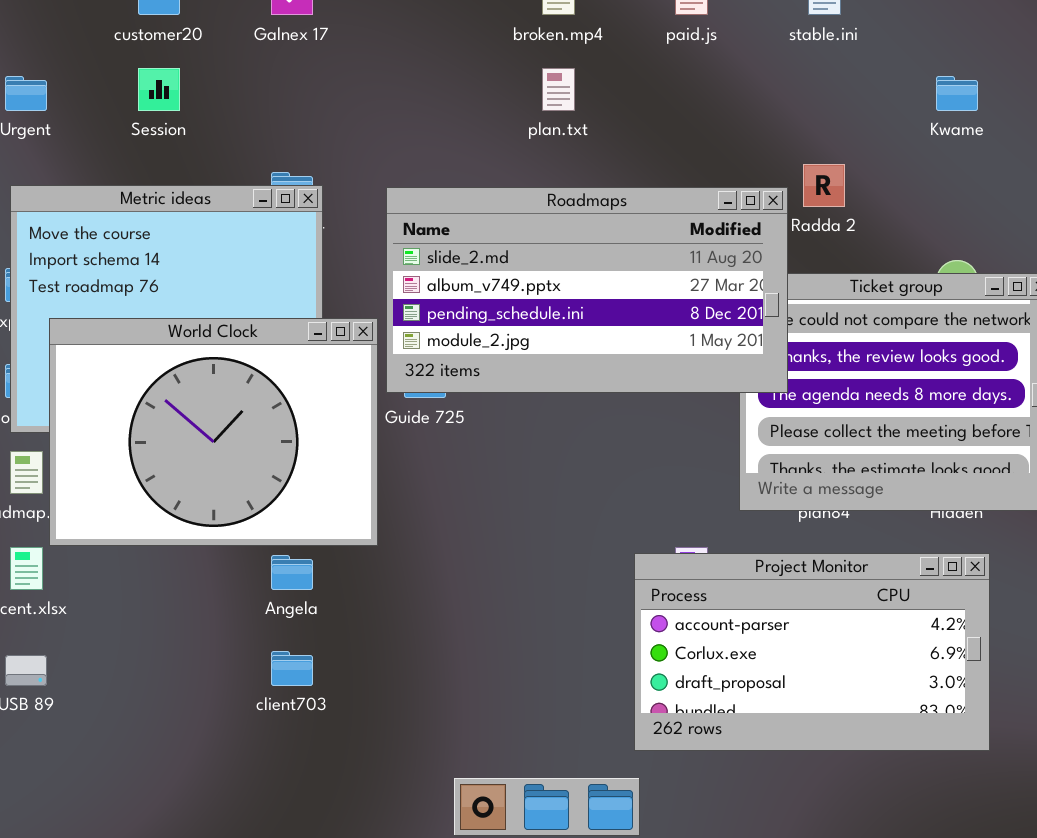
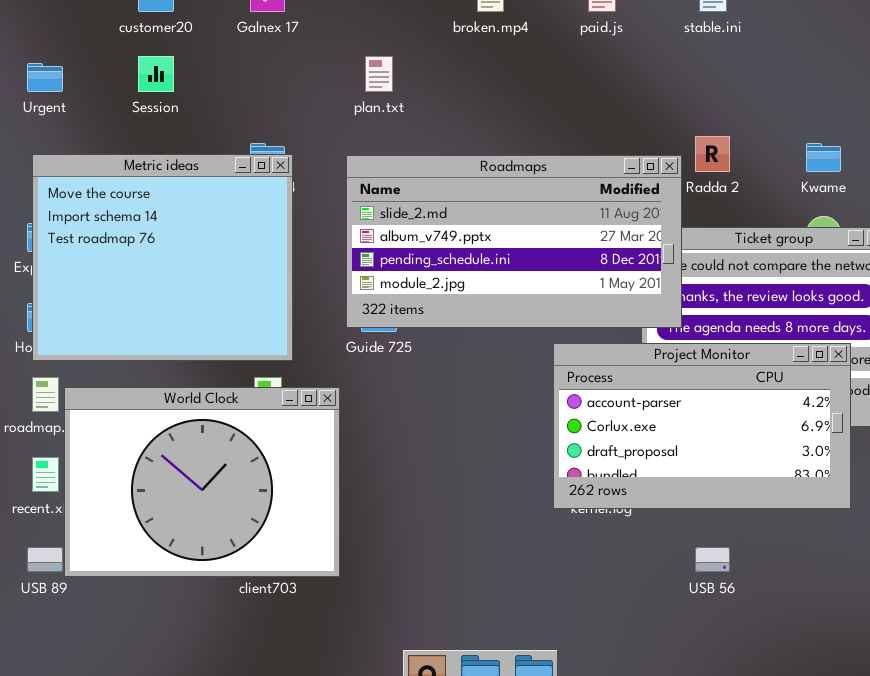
plan.txt: [542,68,575,111] -> [365,56,393,92], moved
Kwame: [936,76,978,111] -> [806,143,841,172], moved
World Clock: [49,318,378,546] -> [64,387,340,577], moved
Project Monitor: [634,553,990,751] -> [553,343,851,509], moved

